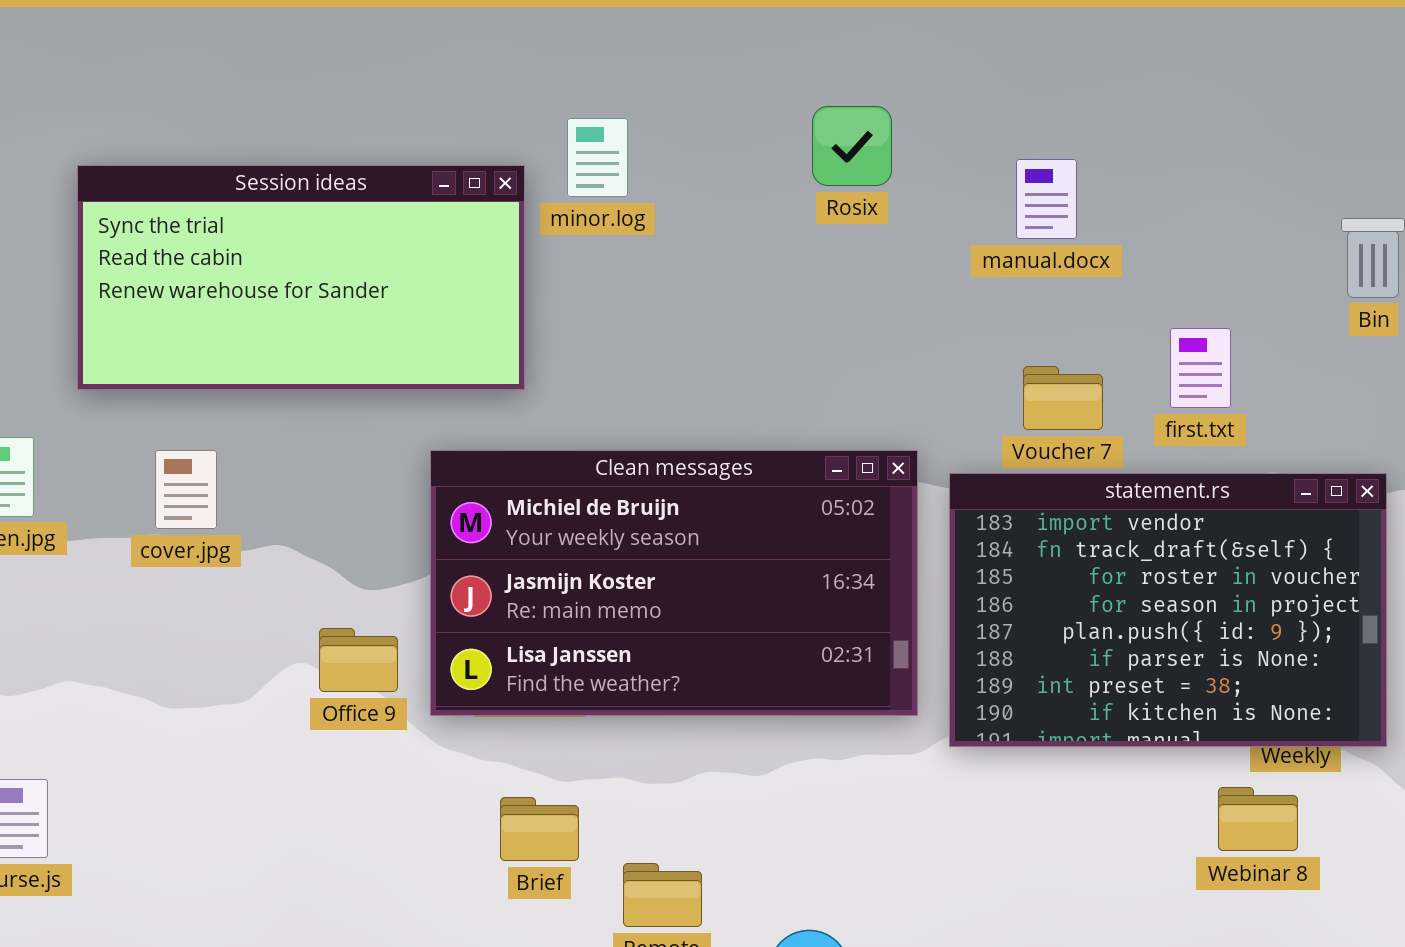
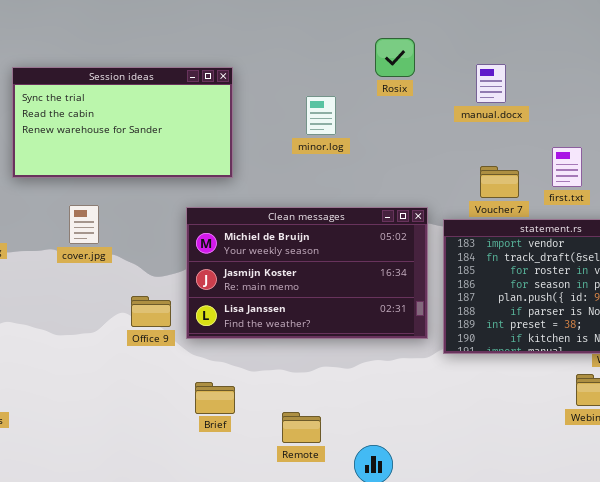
minor.log: [567,118,628,197] -> [306,96,336,135], moved
cover.jpg: [155,450,217,529] -> [69,205,99,244], moved
Brief: [500,797,579,861] -> [195,382,235,414], moved

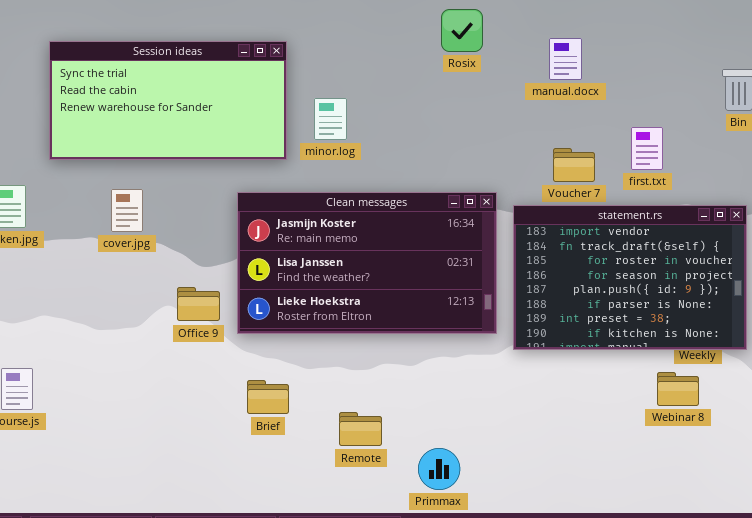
minor.log: [306,96,336,135] -> [314,98,347,140], moved
Clean messages: [186,207,428,339] -> [237,192,497,334], scrolled down 1 row

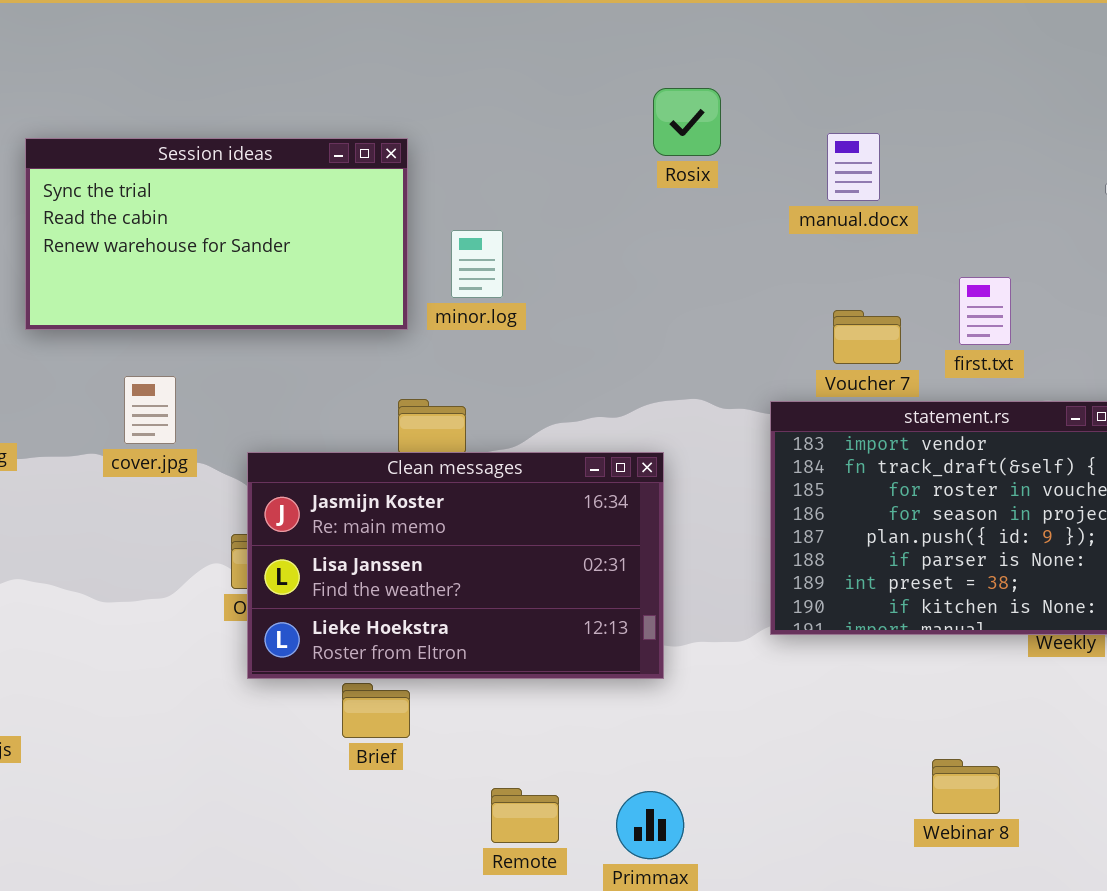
Clean messages: [237,192,497,334] -> [247,452,664,679], moved
Webinar 8: [657,372,699,406] -> [932,759,1000,814], moved
Remote: [339,412,382,446] -> [491,788,559,843], moved

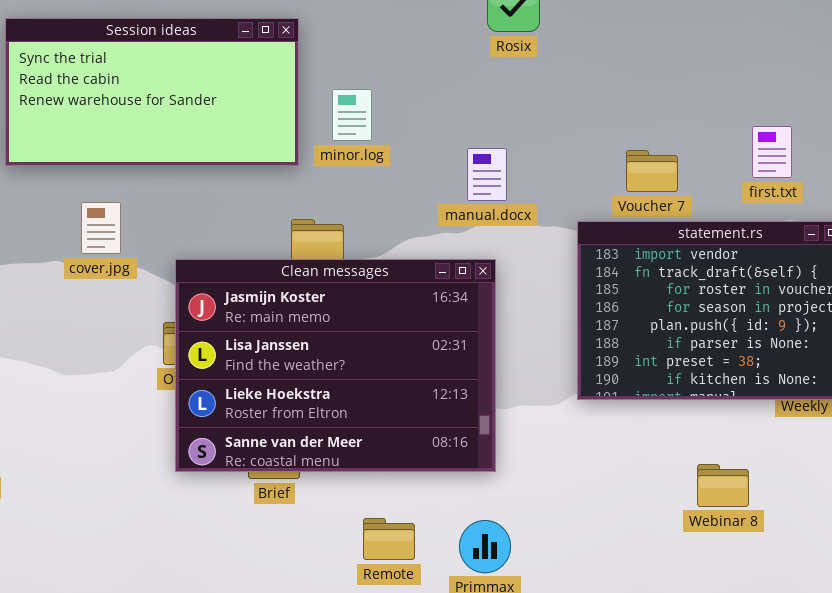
manual.docx: [827,133,880,201] -> [467,148,507,201], moved
first.txt: [959,277,1011,345] -> [752,126,792,178], moved
Clean messages: [247,452,664,679] -> [175,259,496,472], resized
Webinar 8: [932,759,1000,814] -> [697,464,749,507], moved

